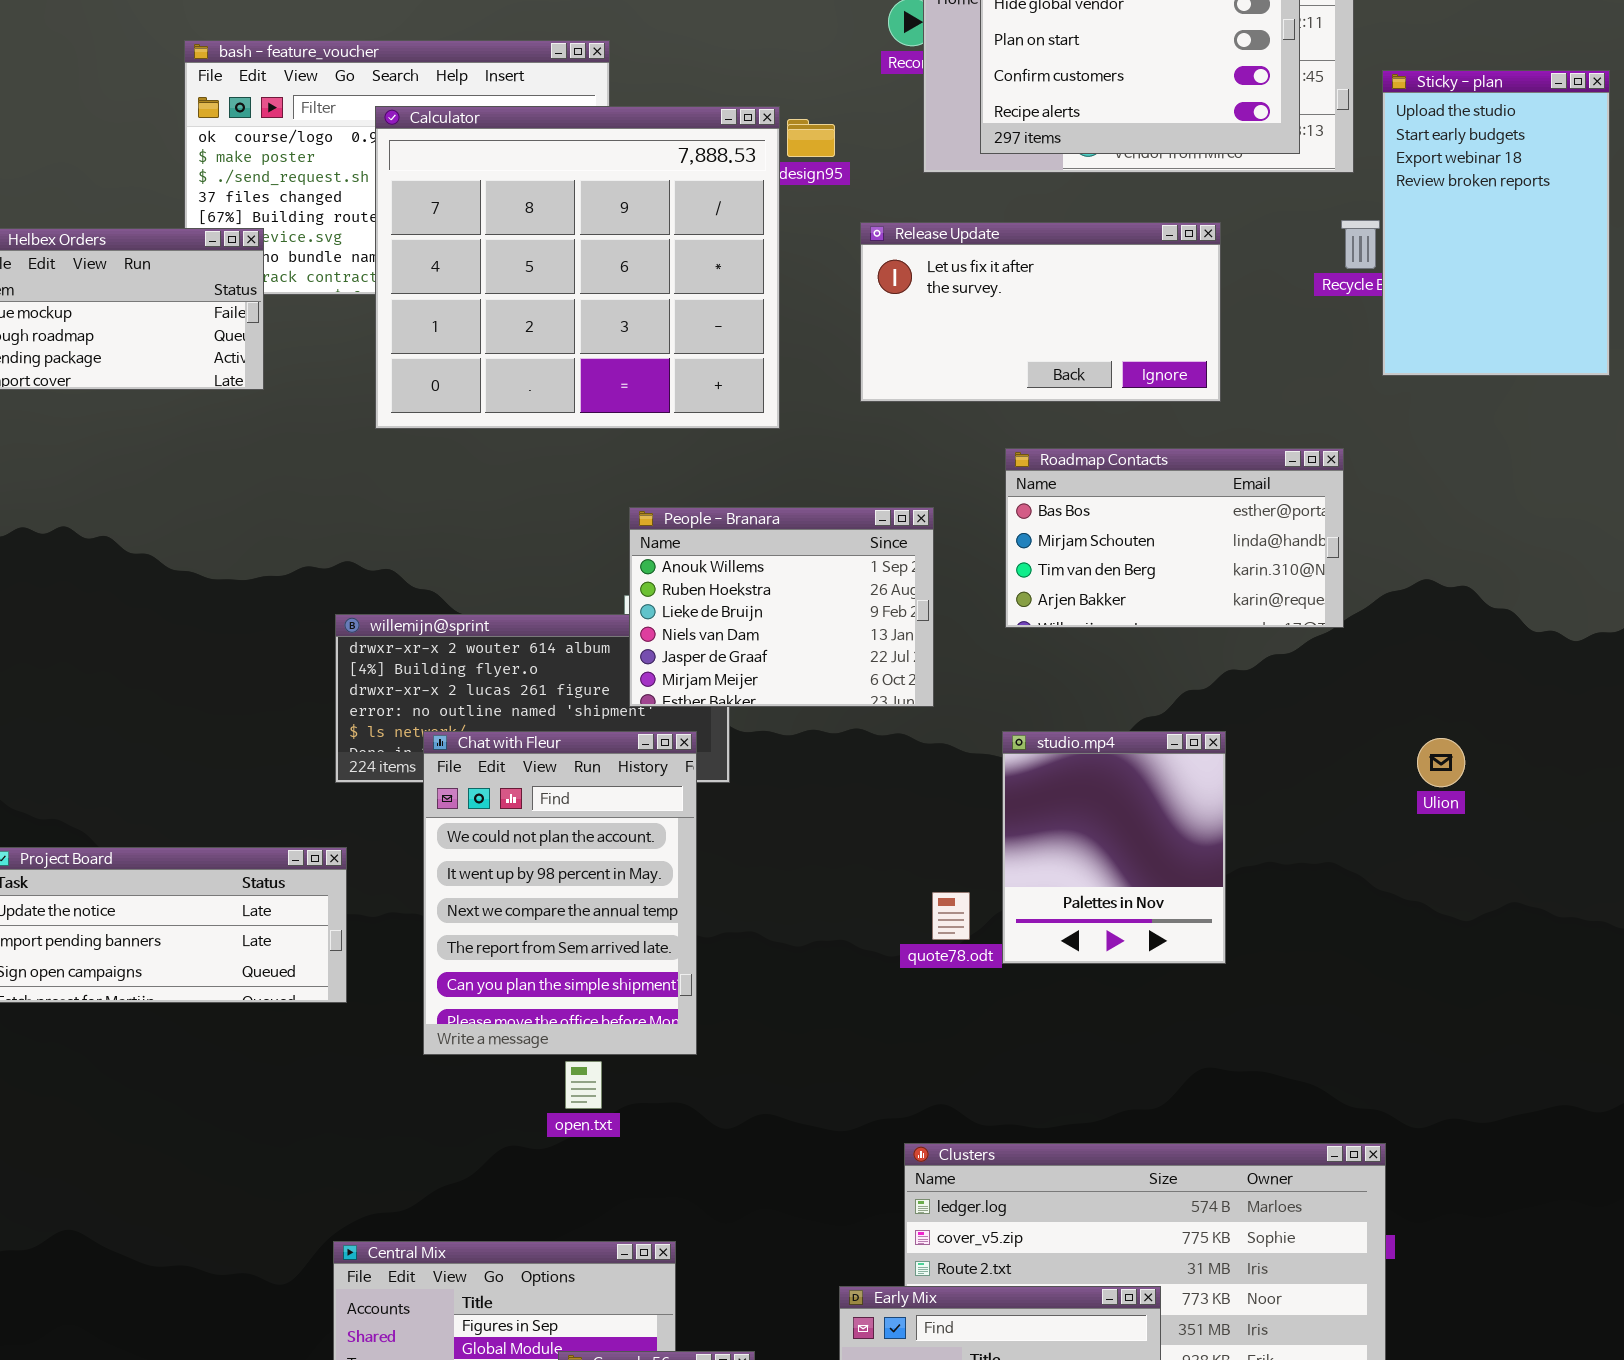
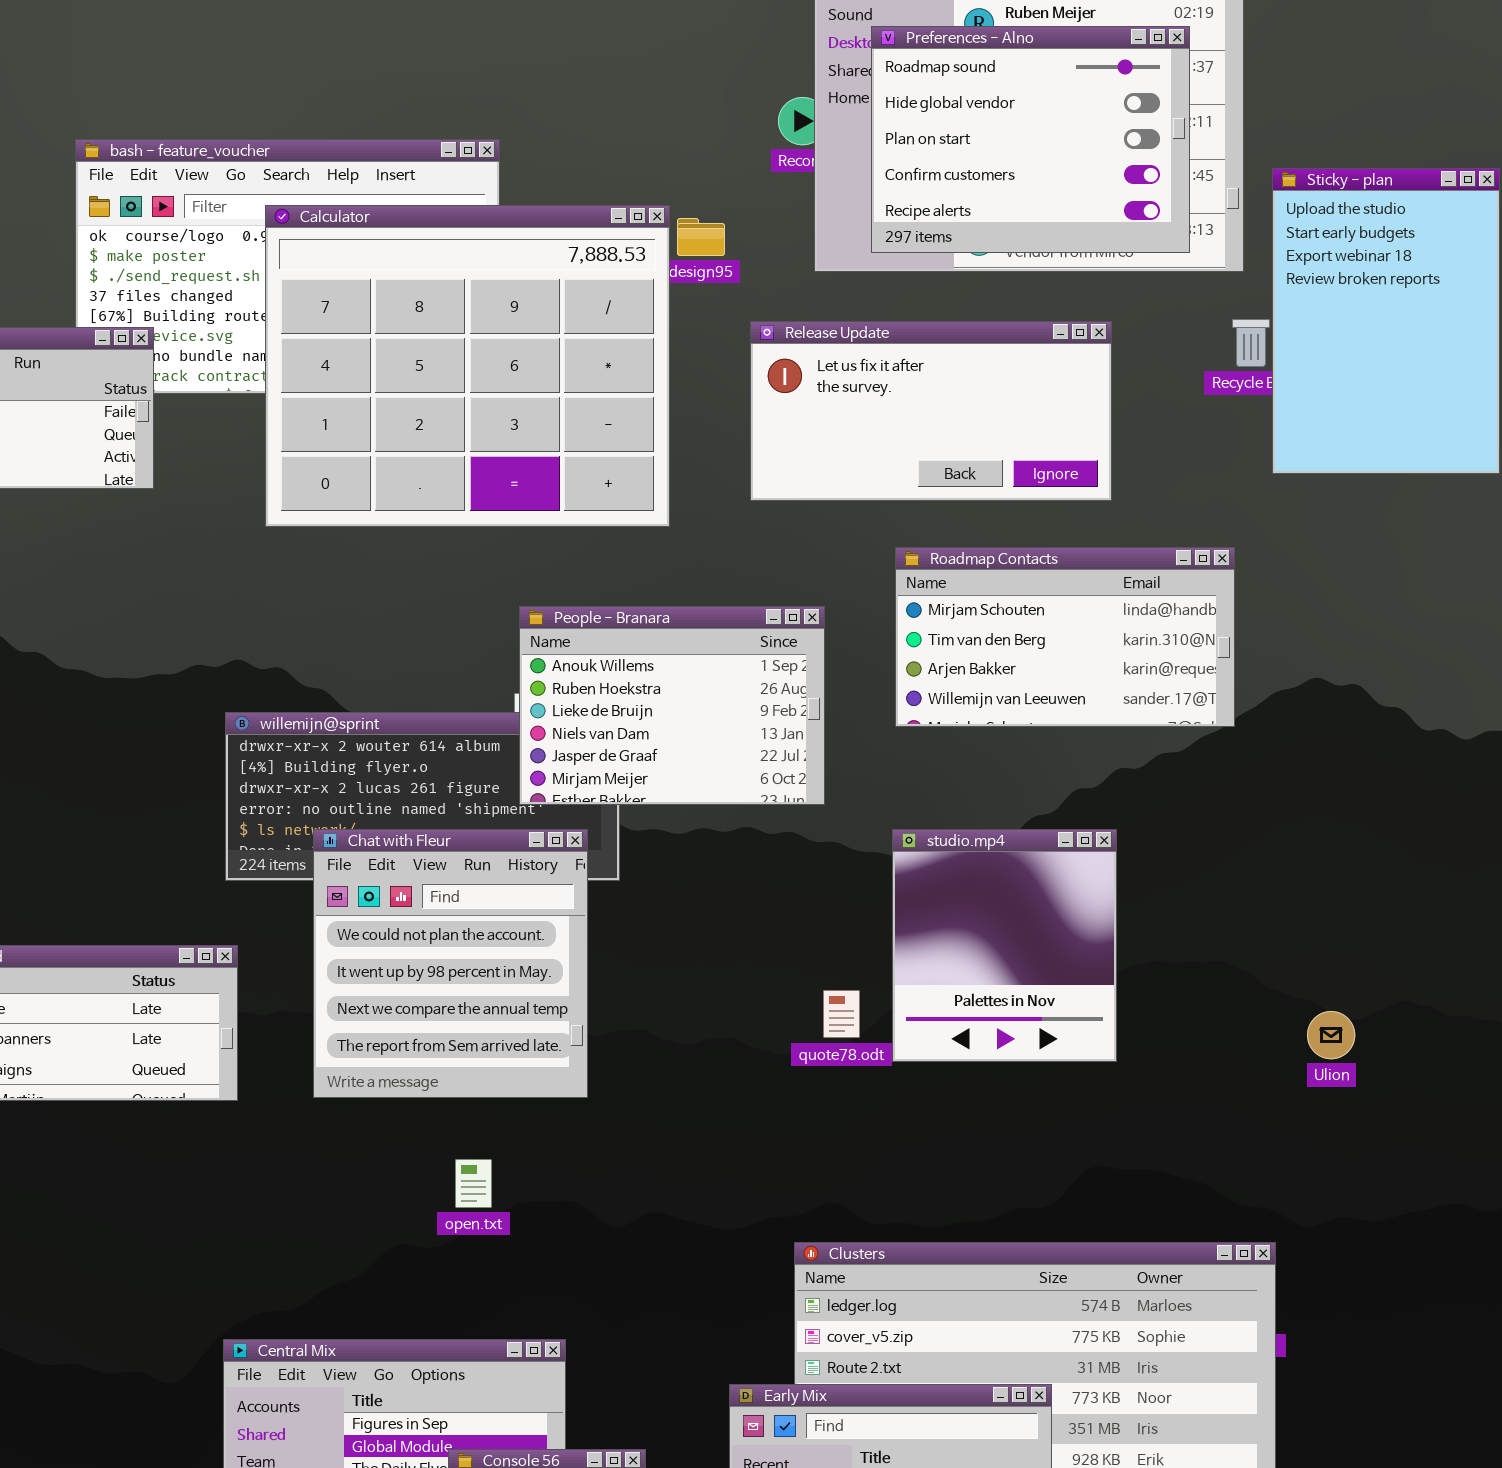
Roadmap Contacts: [1005,448,1344,628] -> [895,547,1235,727], scrolled down 1 row
Chat with Fleur: [423,731,697,1055] -> [313,829,588,1098], resized
Ulion: [1417,738,1465,787] -> [1307,1011,1355,1059], moved

